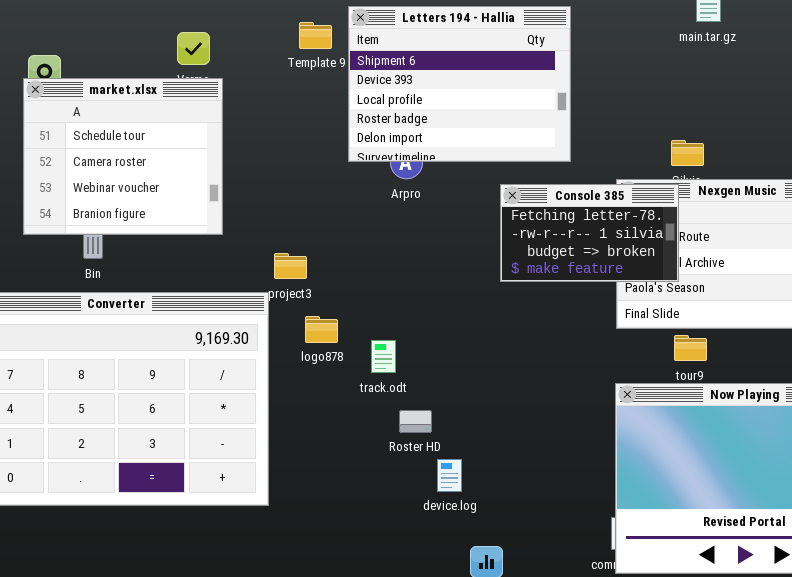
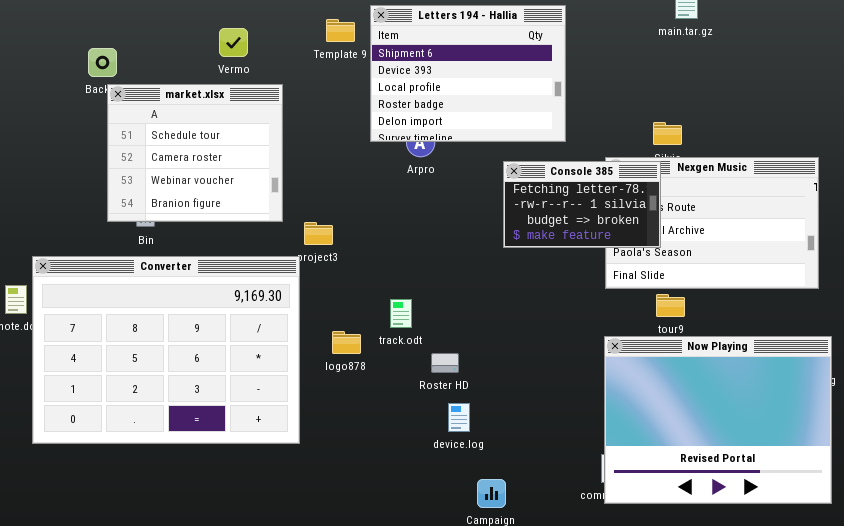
market.xlsx: [23,78,223,235] -> [107,84,283,222], moved
logo878: [305,316,338,343] -> [332,331,361,354], moved
Roster HD: [399,410,432,433] -> [431,353,459,373], moved

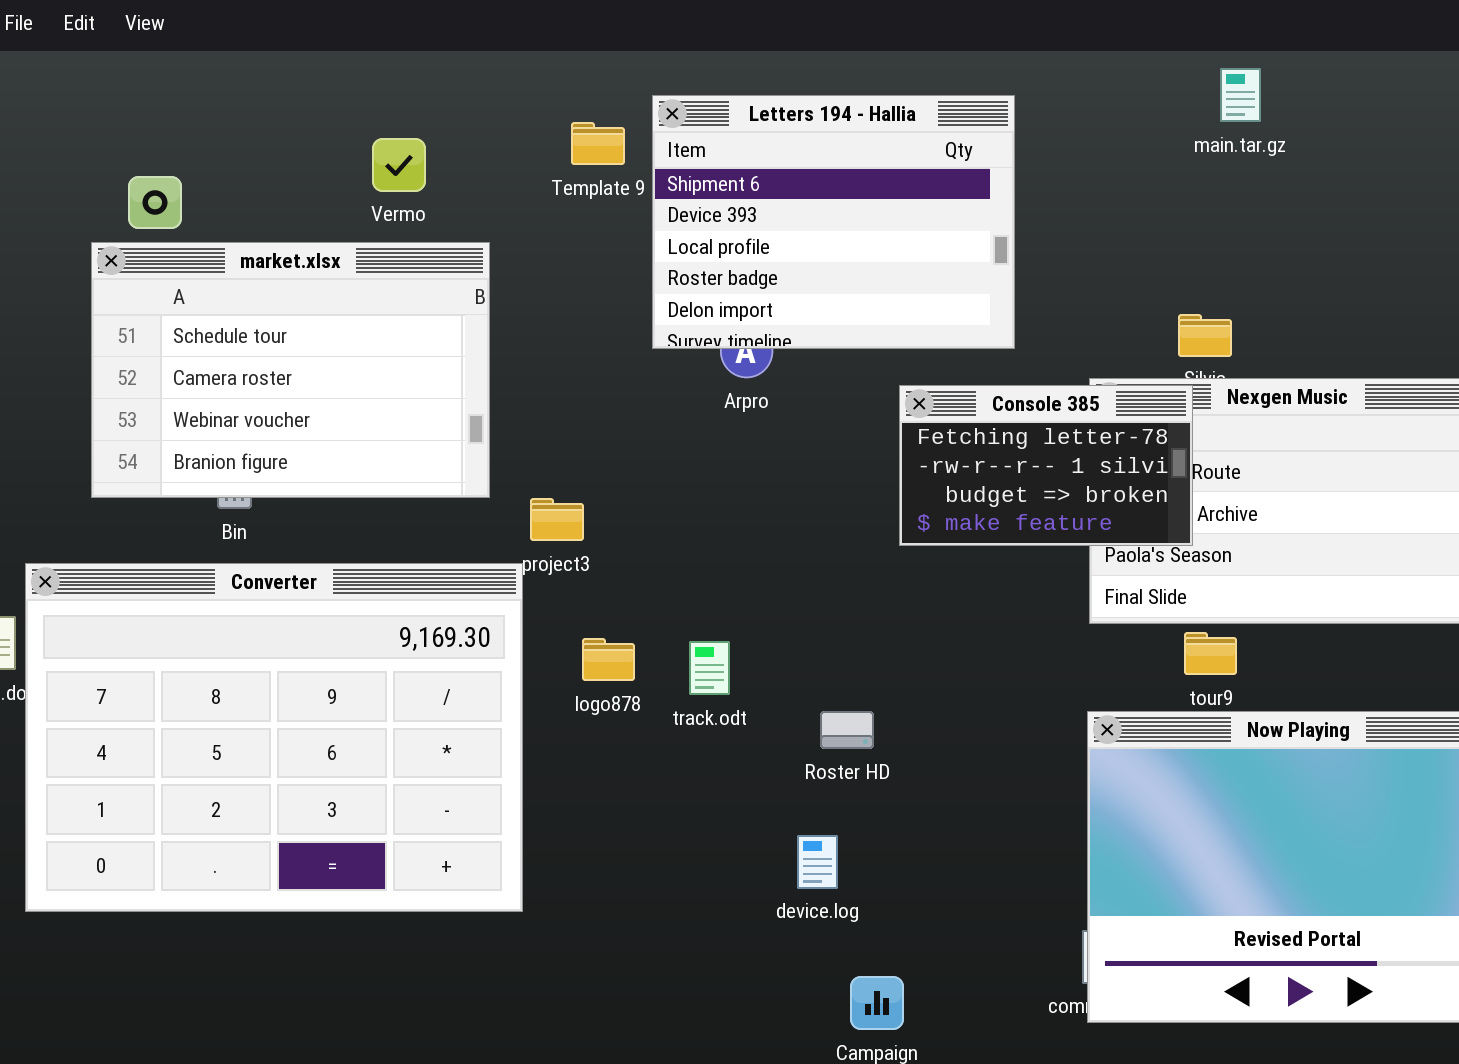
market.xlsx: [107,84,283,222] -> [91,242,490,498], resized
logo878: [332,331,361,354] -> [582,638,635,681], moved
Roster HD: [431,353,459,373] -> [820,711,874,749], moved

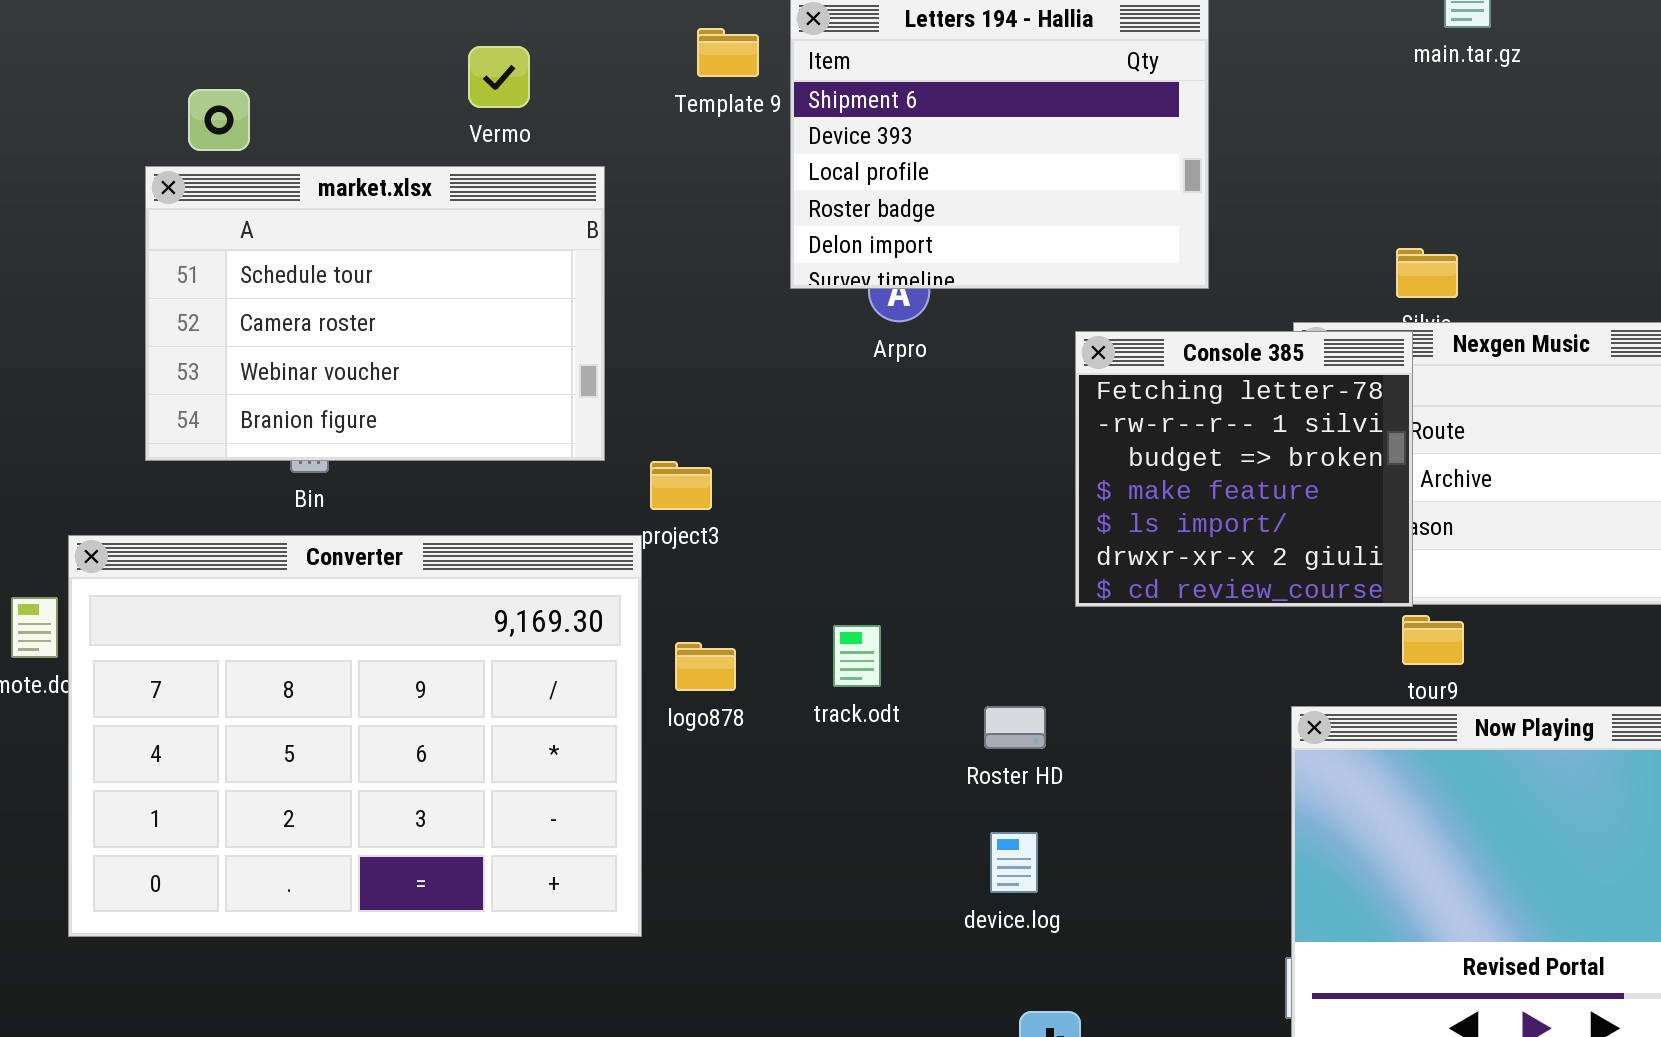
Console 385: [899,385,1193,546] -> [1075,331,1413,607], resized
logo878: [582,638,635,681] -> [675,642,736,691], moved
device.log: [797,835,838,889] -> [990,832,1038,893], moved

